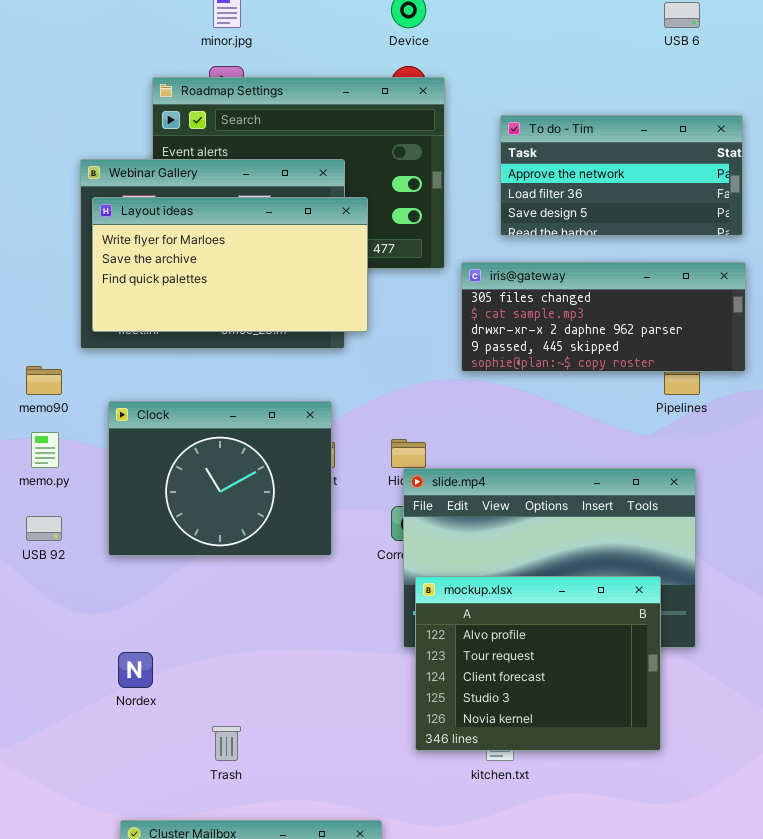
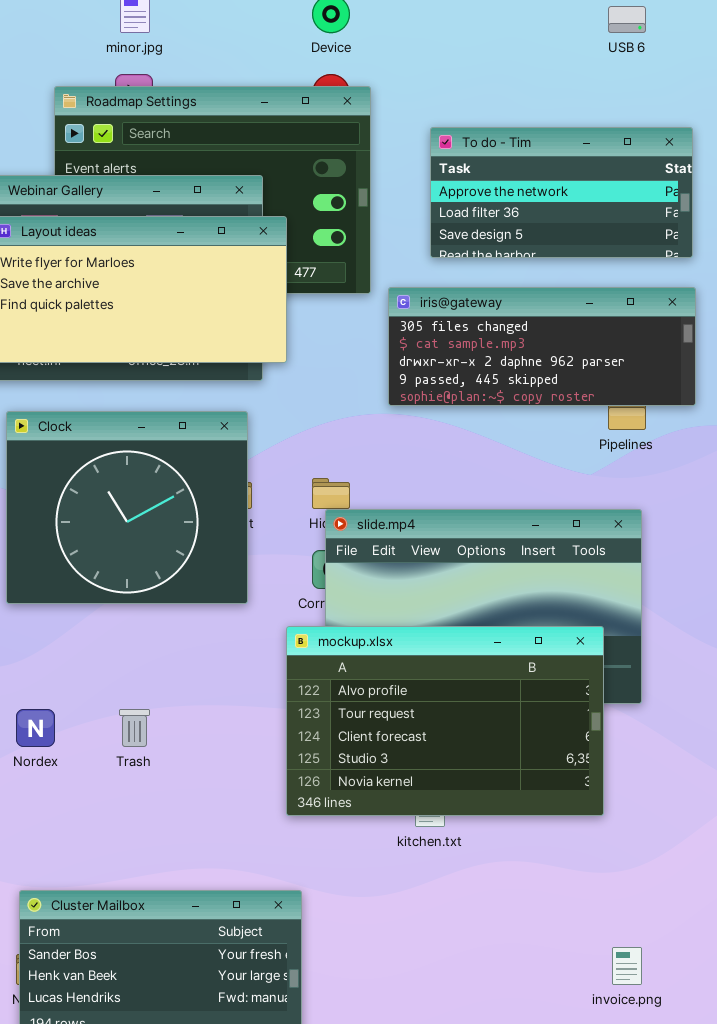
Clock: [108,401,332,556] -> [6,411,248,604], resized
mockup.xlsx: [415,576,661,751] -> [286,626,604,816], resized
Trash: [212,726,241,761] -> [119,709,150,747], moved

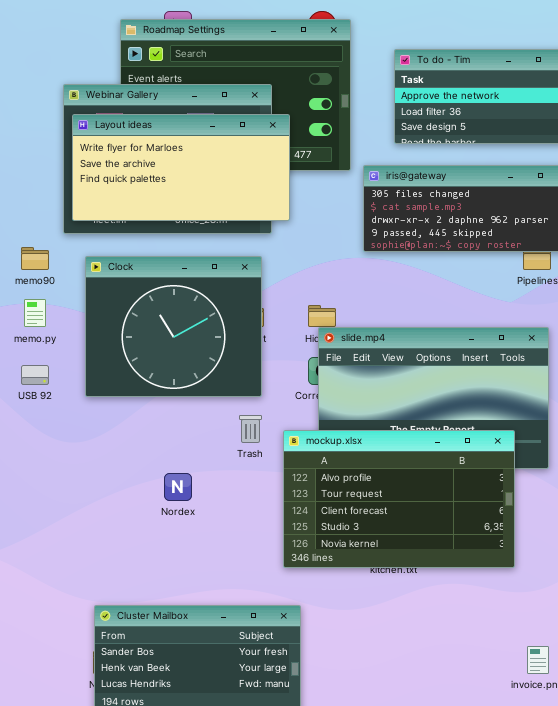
mockup.xlsx: [286,626,604,816] -> [283,430,515,568], moved
Nordex: [16,709,55,747] -> [164,473,192,501], moved
Trash: [119,709,150,747] -> [239,415,262,443], moved

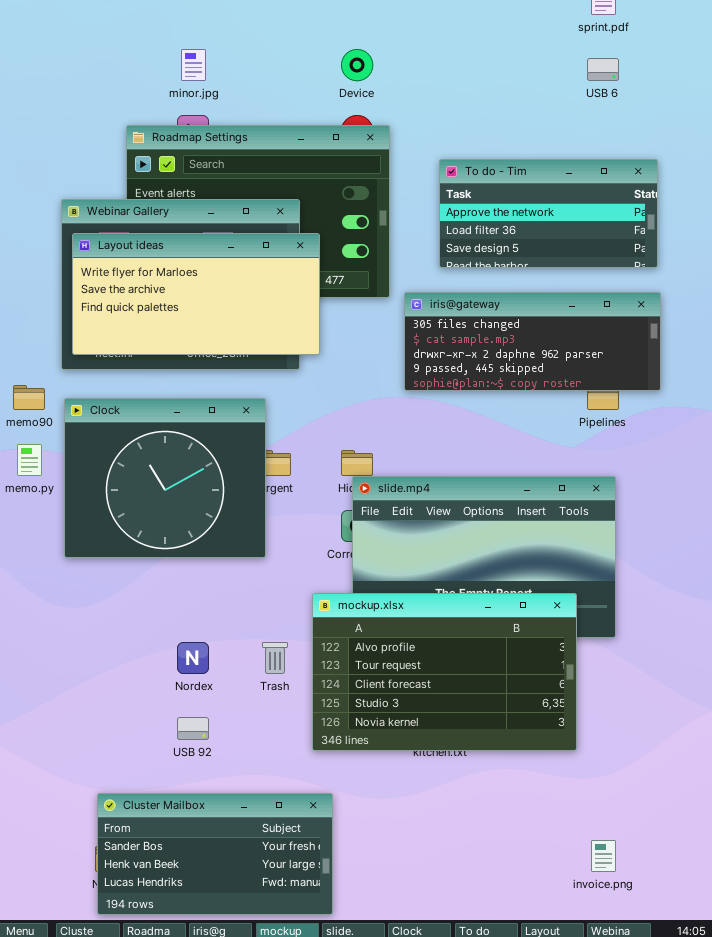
Clock: [85,256,262,397] -> [64,398,266,558], moved
USB 92: [21,365,49,385] -> [177,717,209,740], moved
Trash: [239,415,262,443] -> [262,642,288,674], moved

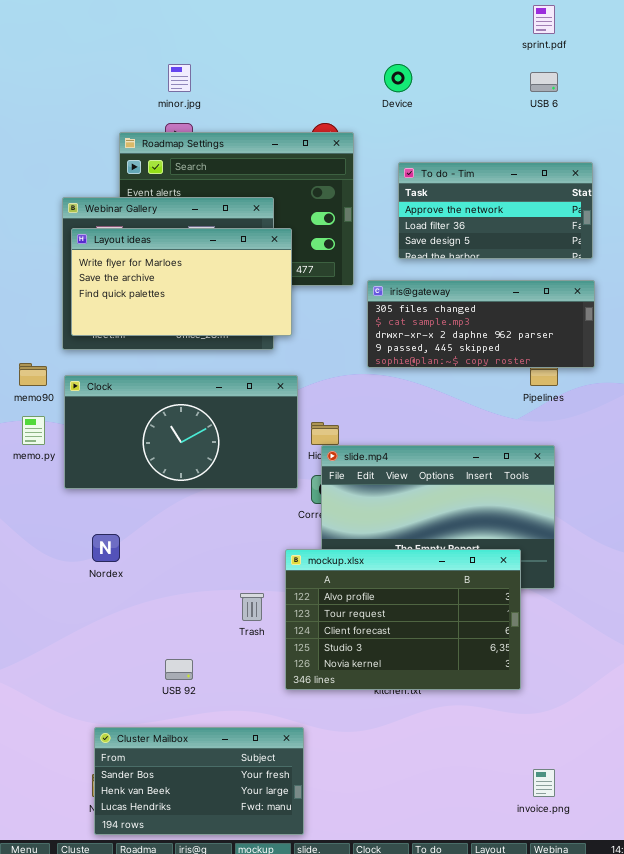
Device: [341,49,373,81] -> [384,64,412,92], moved
Clock: [64,398,266,558] -> [64,375,298,489], resized
Nordex: [177,642,209,674] -> [92,534,120,562], moved

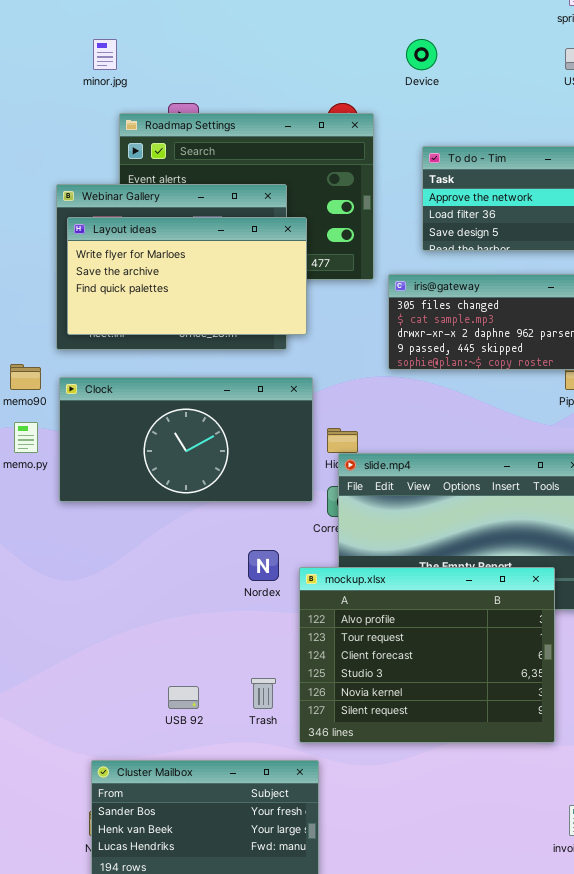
minor.jpg: [168,64,191,92] -> [93,39,117,70], moved
Nordex: [92,534,120,562] -> [248,550,279,581], moved
mockup.xlsx: [285,549,521,690] -> [299,567,555,743], resized
Trash: [240,593,264,621] -> [251,678,276,709], moved

